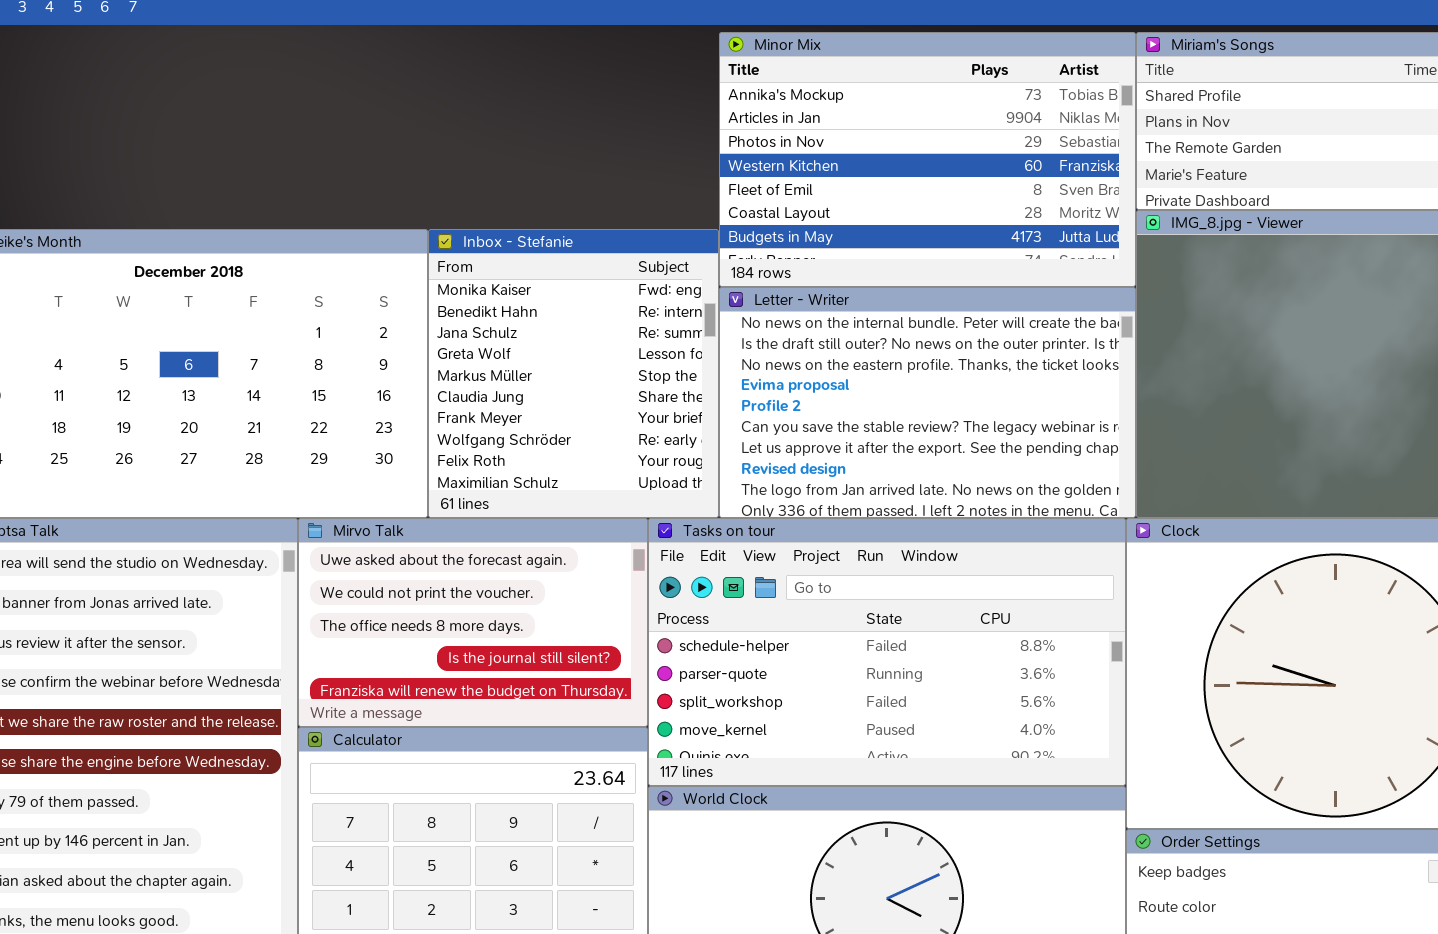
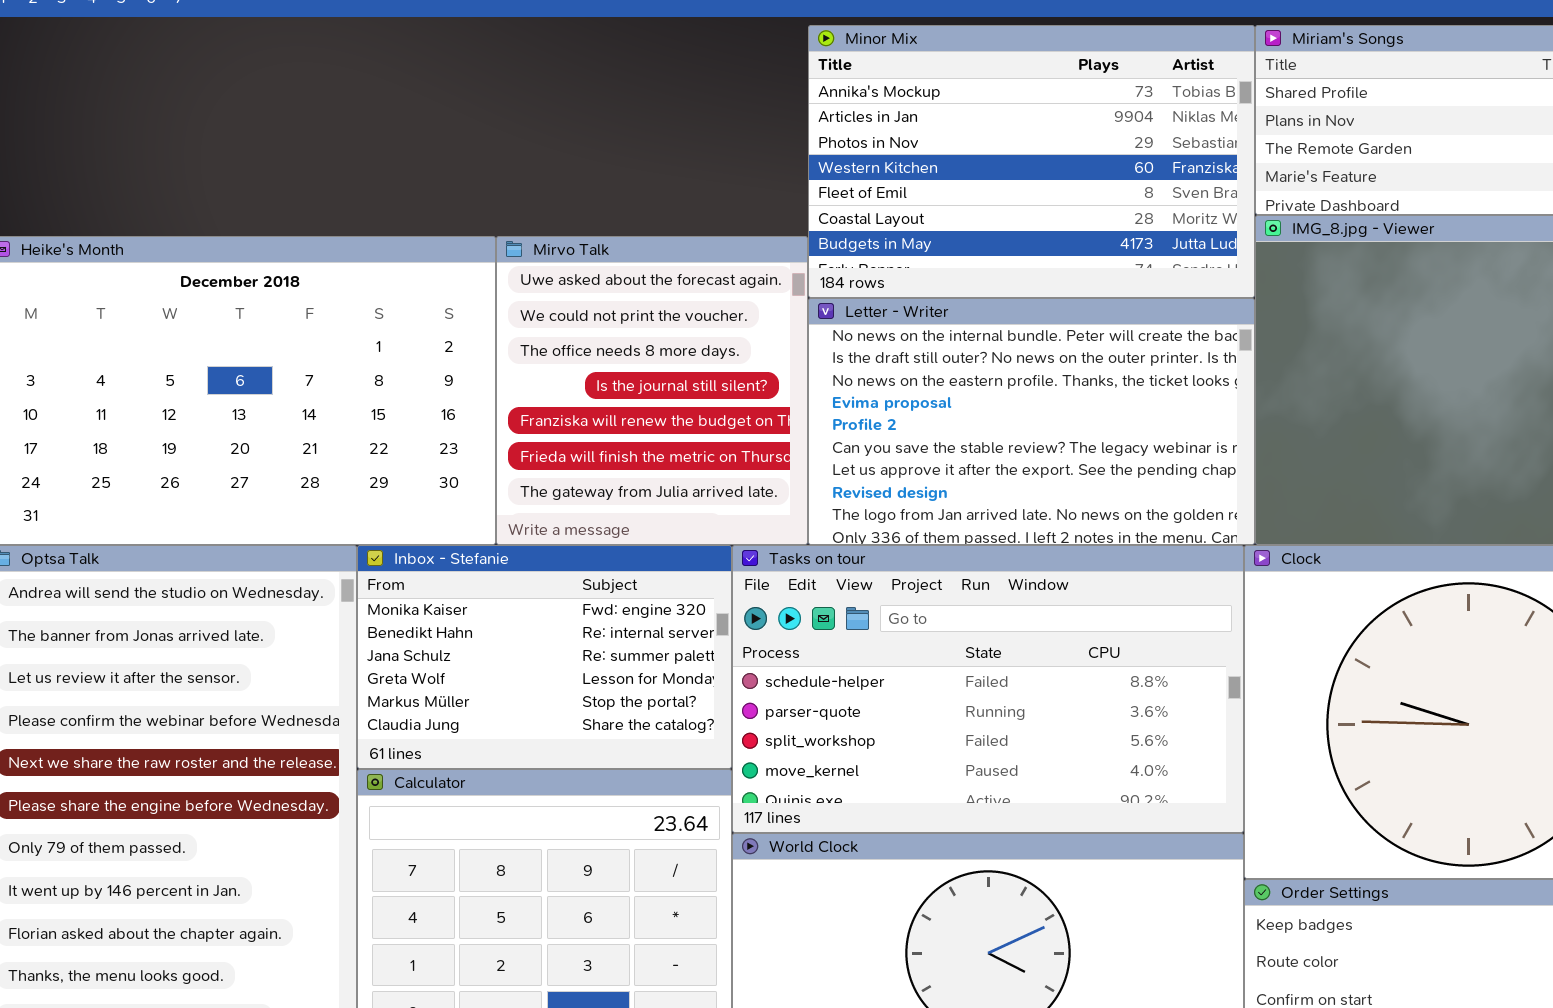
Inbox - Stefanie: [428,229,719,518] -> [357,545,732,769], moved, resized
Mirvo Talk: [298,518,648,727] -> [496,236,808,545], moved, resized

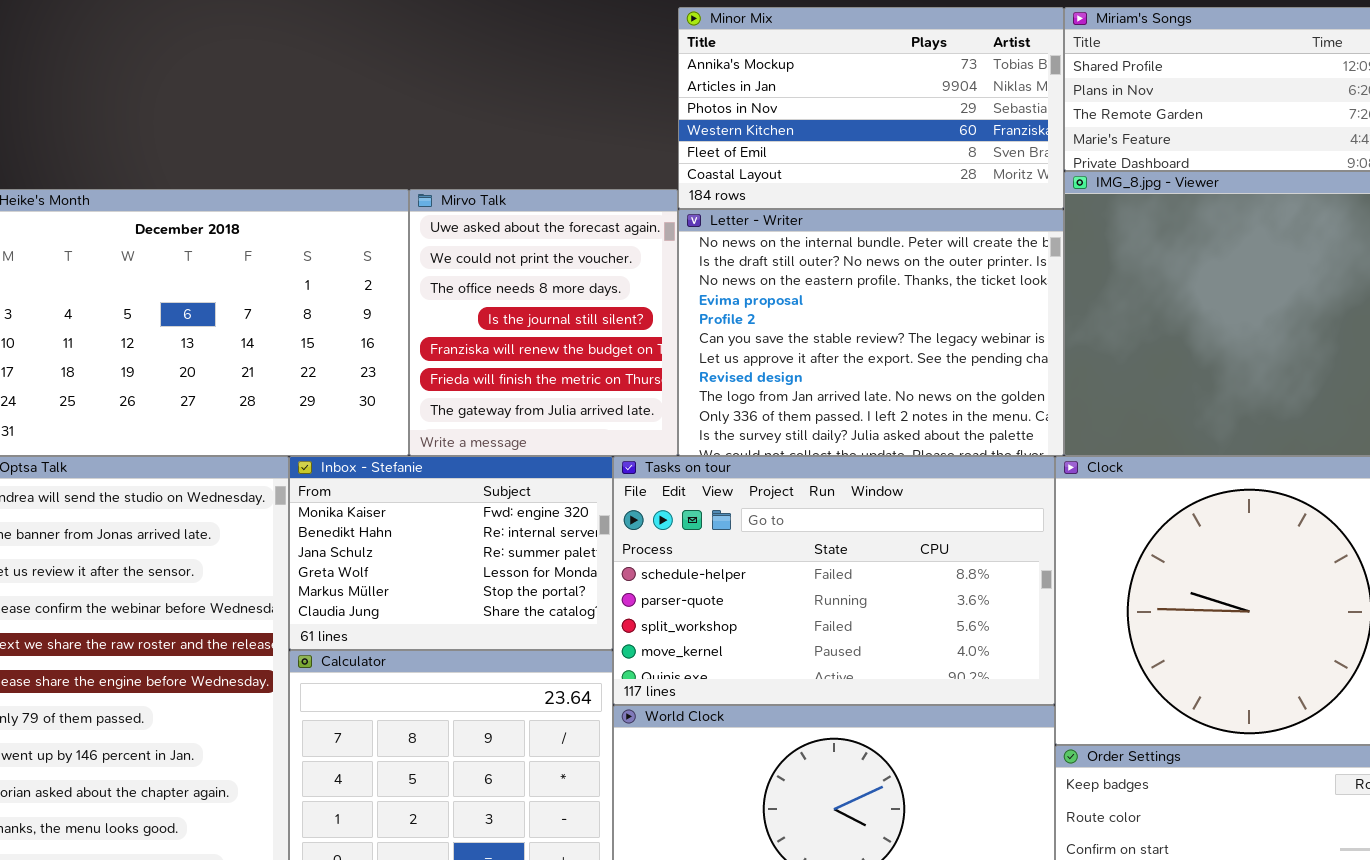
Minor Mix: [808,25,1255,298] -> [678,7,1064,209], resized
Letter - Writer: [808,298,1255,545] -> [678,209,1064,456], resized

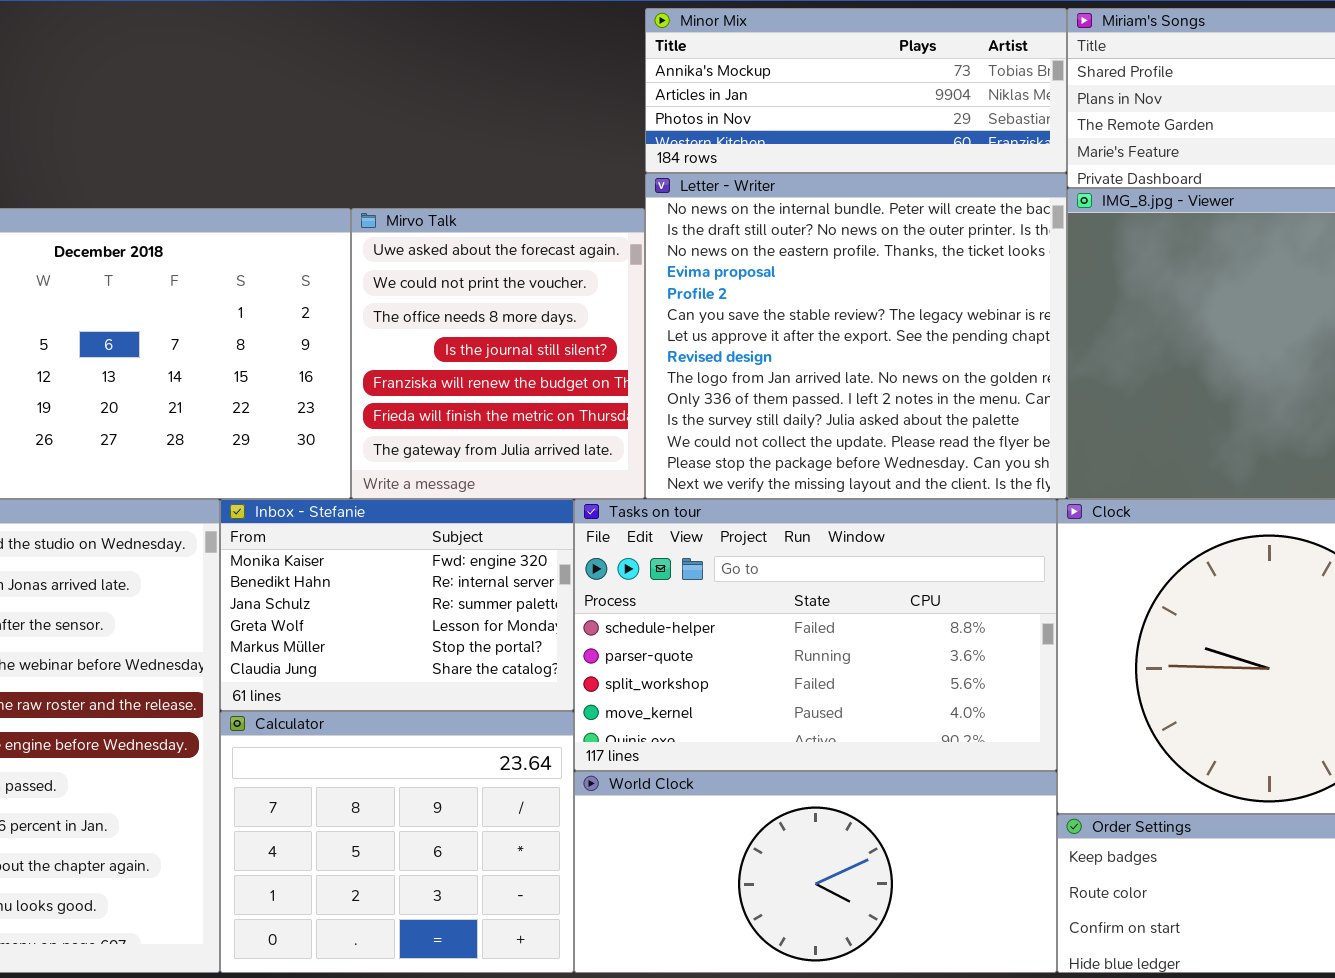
Minor Mix: [678,7,1064,209] -> [645,8,1067,173], resized
Letter - Writer: [678,209,1064,456] -> [645,173,1067,499], resized

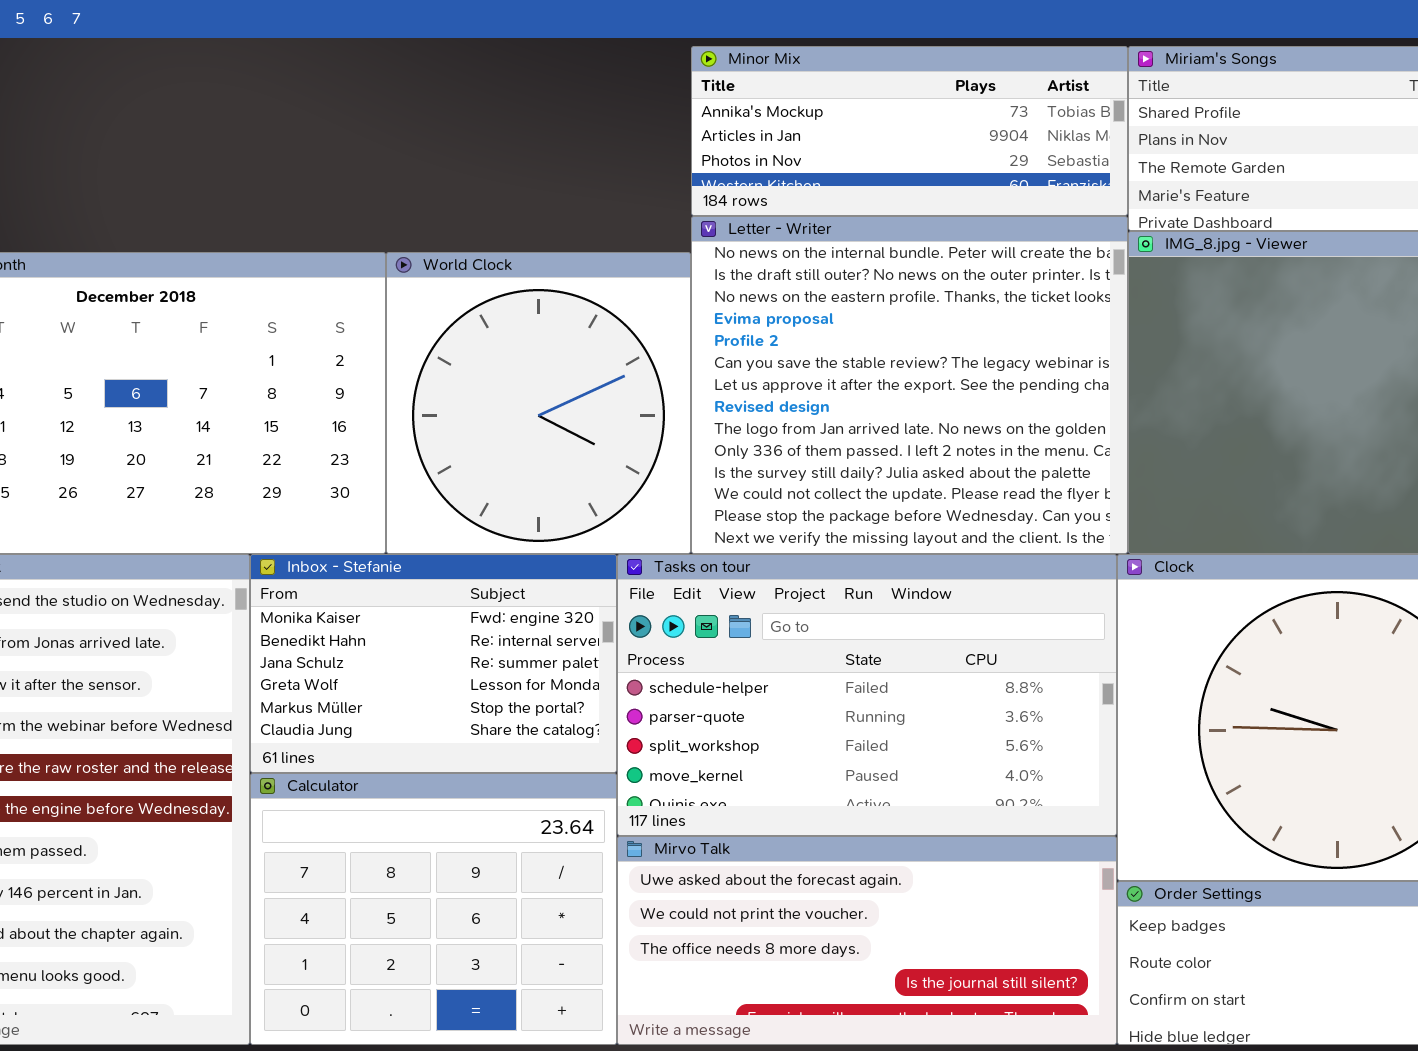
Mirvo Talk: [351,208,645,499] -> [617,836,1117,1045], moved, resized
World Clock: [574,771,1057,973] -> [386,252,691,554], moved, resized

